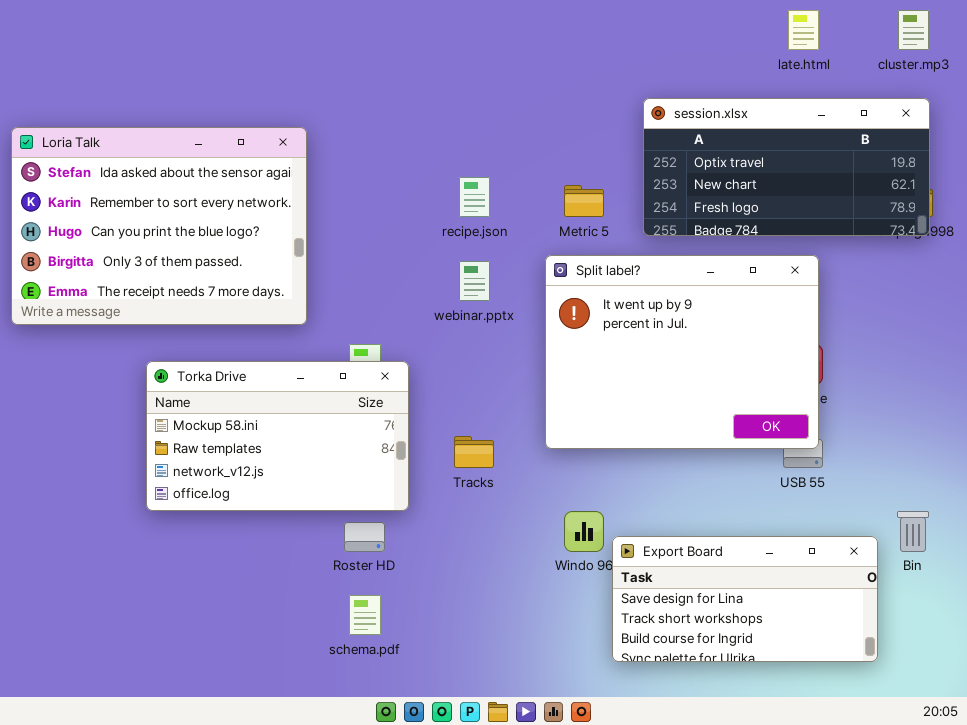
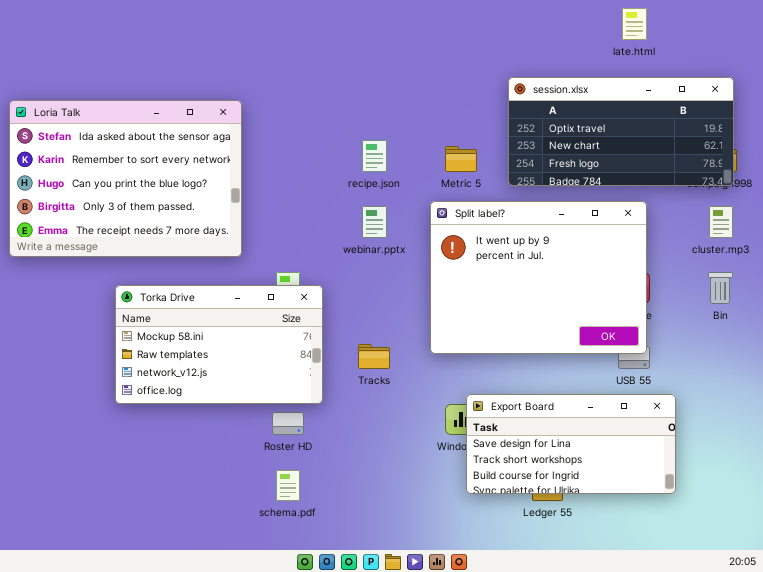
cluster.mp3: [898,10,929,50] -> [709,206,733,238], moved
Bin: [897,511,929,552] -> [708,272,733,304], moved
Export Board: [612,536,878,662] -> [466,394,676,494], moved

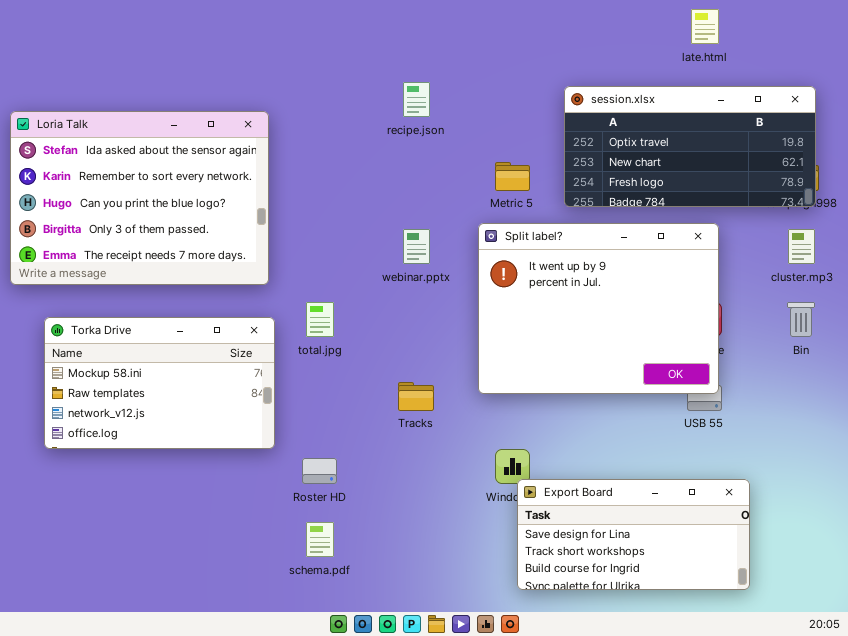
recipe.json: [362,140,387,172] -> [403,82,430,117], moved
Torka Drive: [115,285,323,404] -> [44,317,275,449], moved
Export Board: [466,394,676,494] -> [517,479,750,590], moved

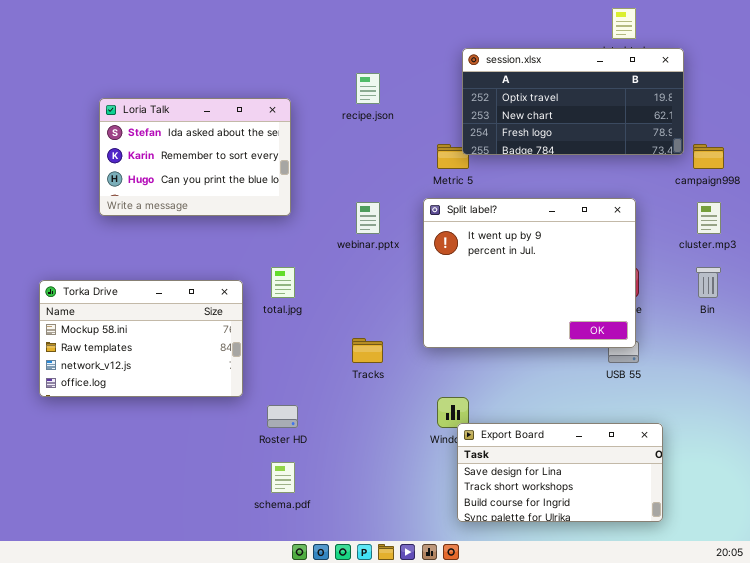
session.xlsx: [564,86,816,207] -> [462,48,684,155], moved
Loria Talk: [10,111,269,285] -> [99,98,291,216], moved, resized

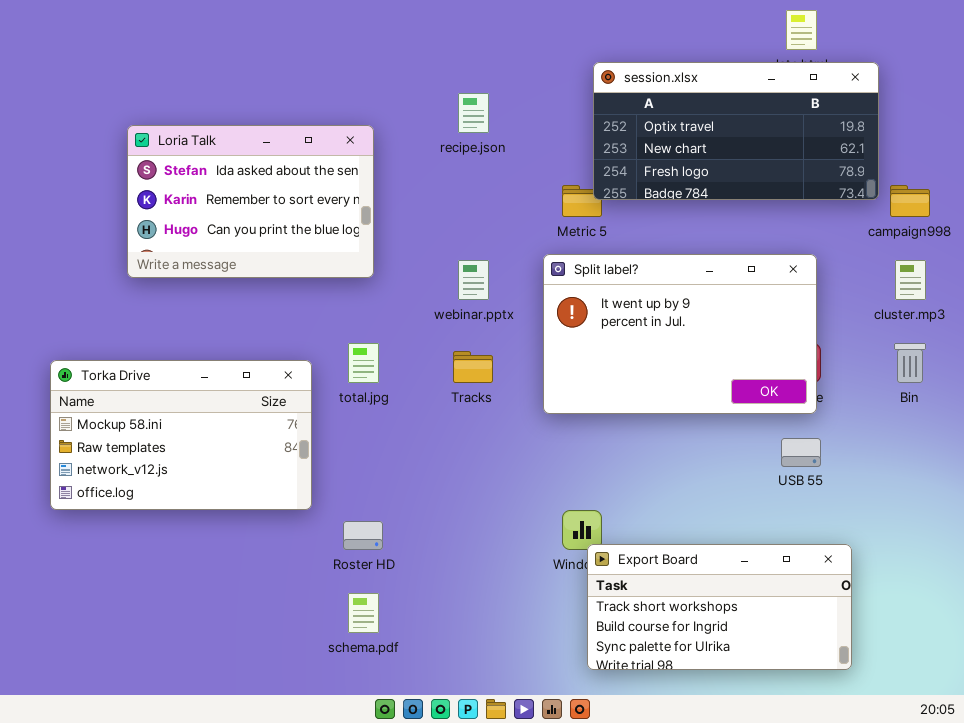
Split label?: [423,198,636,348] -> [543,254,817,414], resized
Tracks: [352,338,383,363] -> [453,351,493,383], moved
Export Board: [457,423,663,522] -> [587,544,852,670], scrolled down 1 row

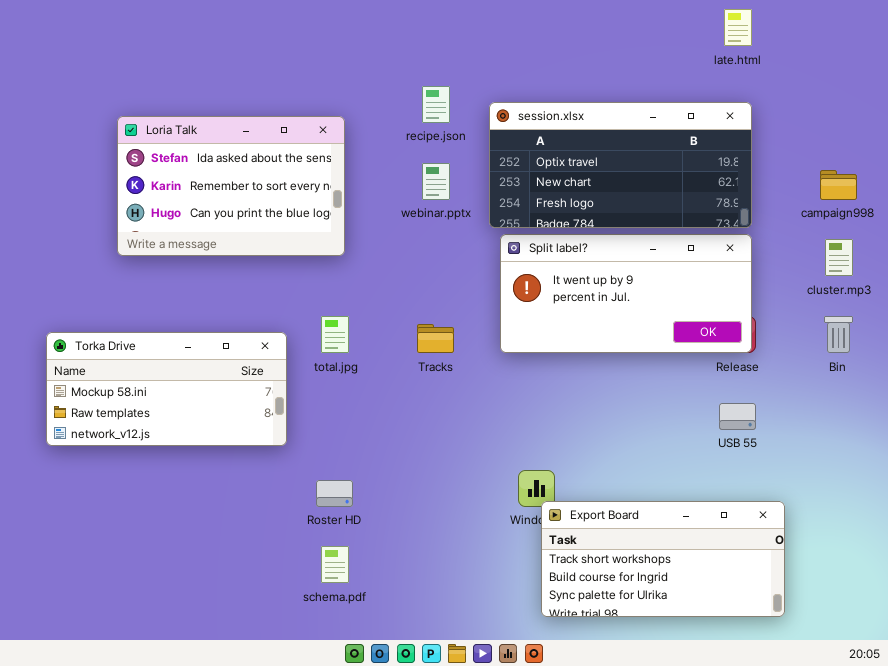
session.xlsx: [593,62,879,200] -> [489,102,752,228], moved
Split label?: [543,254,817,414] -> [500,234,752,353], resized
webinar.pptx: [458,260,489,300] -> [422,163,450,200], moved
Torka Drive: [50,360,312,510] -> [46,332,287,446], resized

